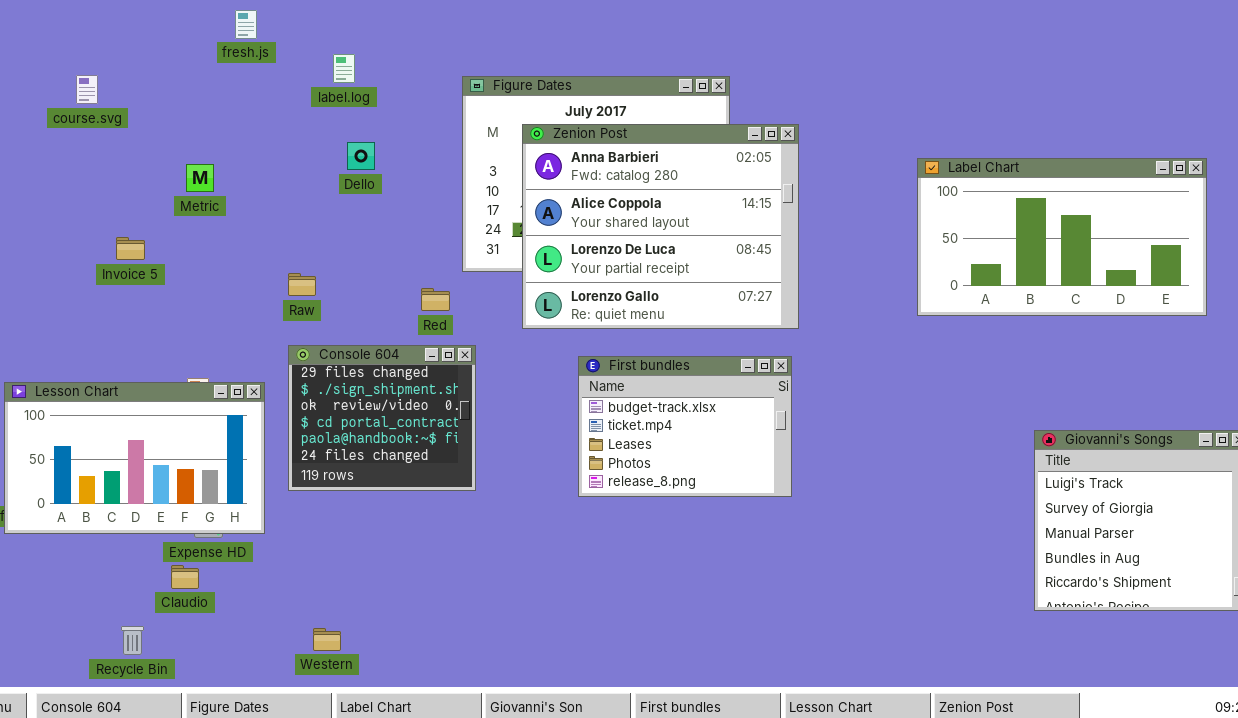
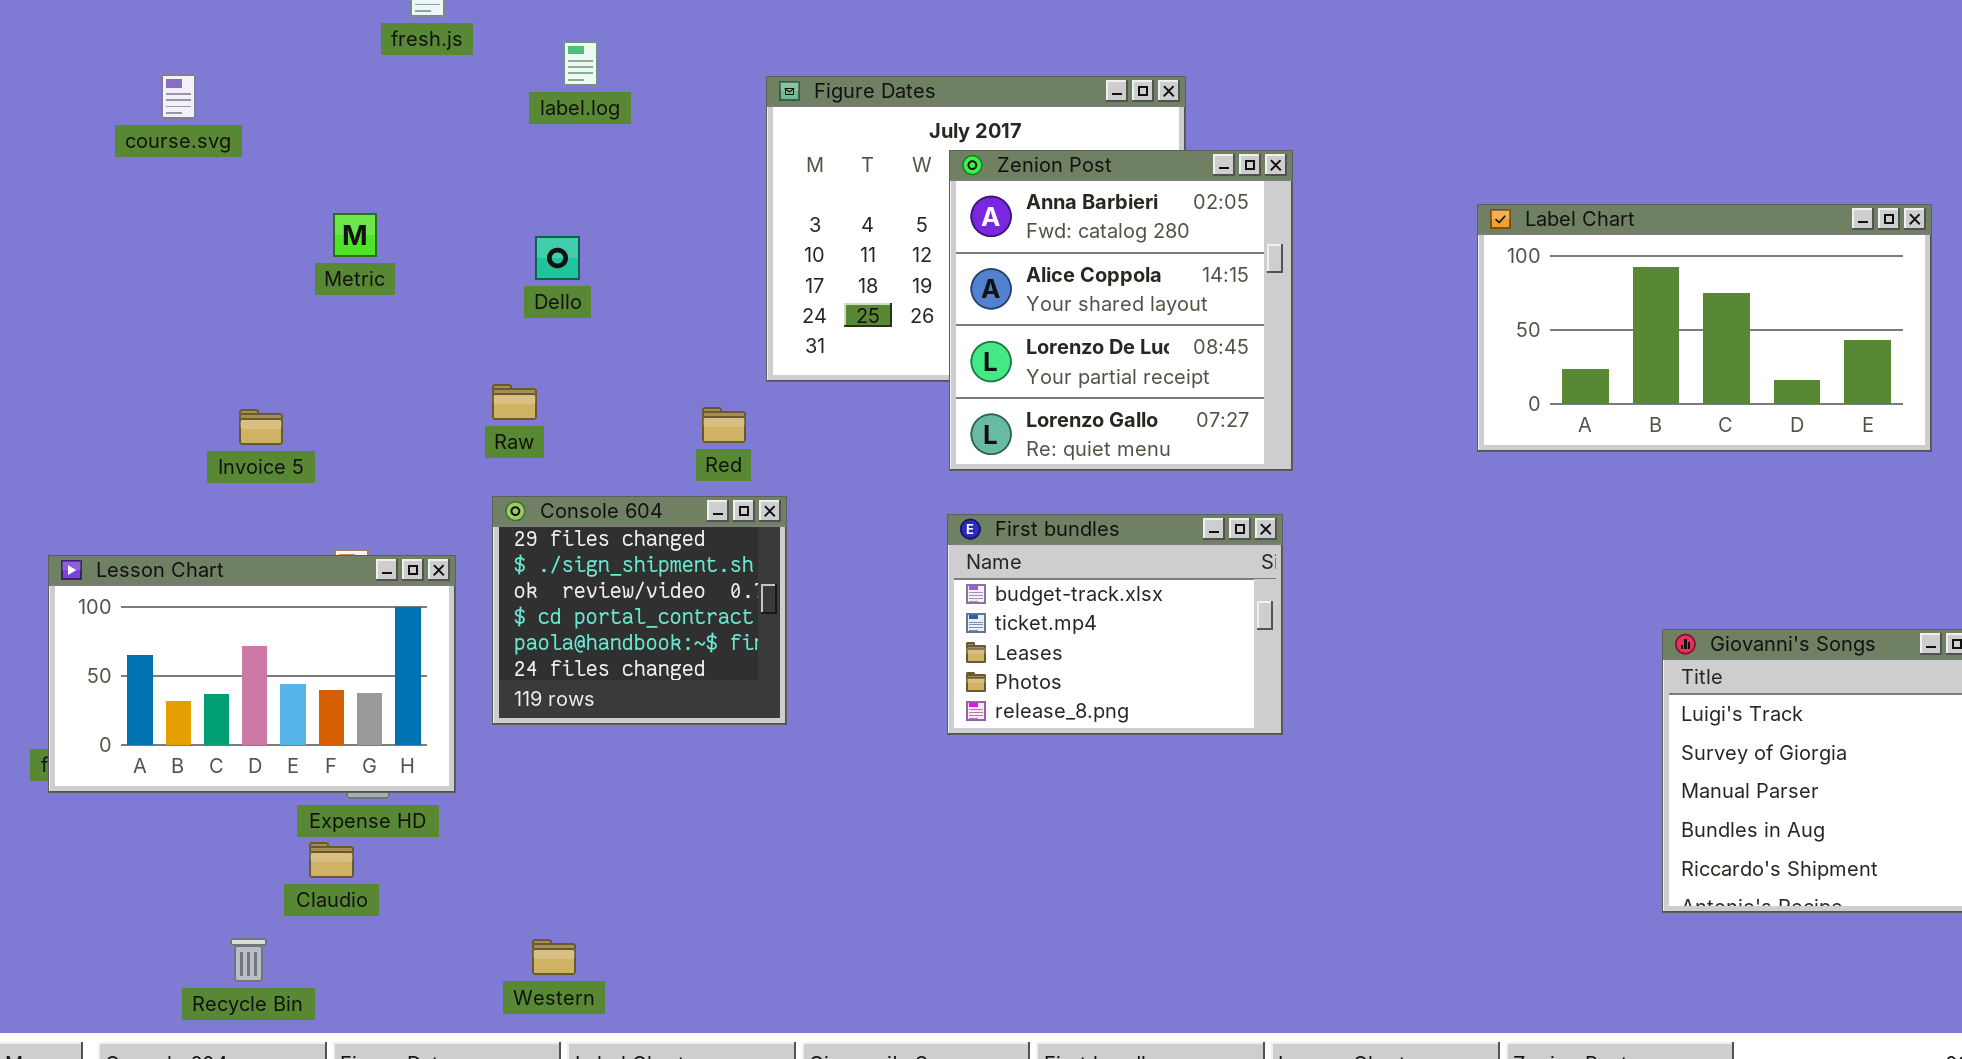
Zenion Post: [522,124,799,329] -> [949,150,1293,471], resized
Dello: [347,142,375,170] -> [535,236,580,280], moved
Invoice 5: [116,237,145,260] -> [239,409,283,445], moved

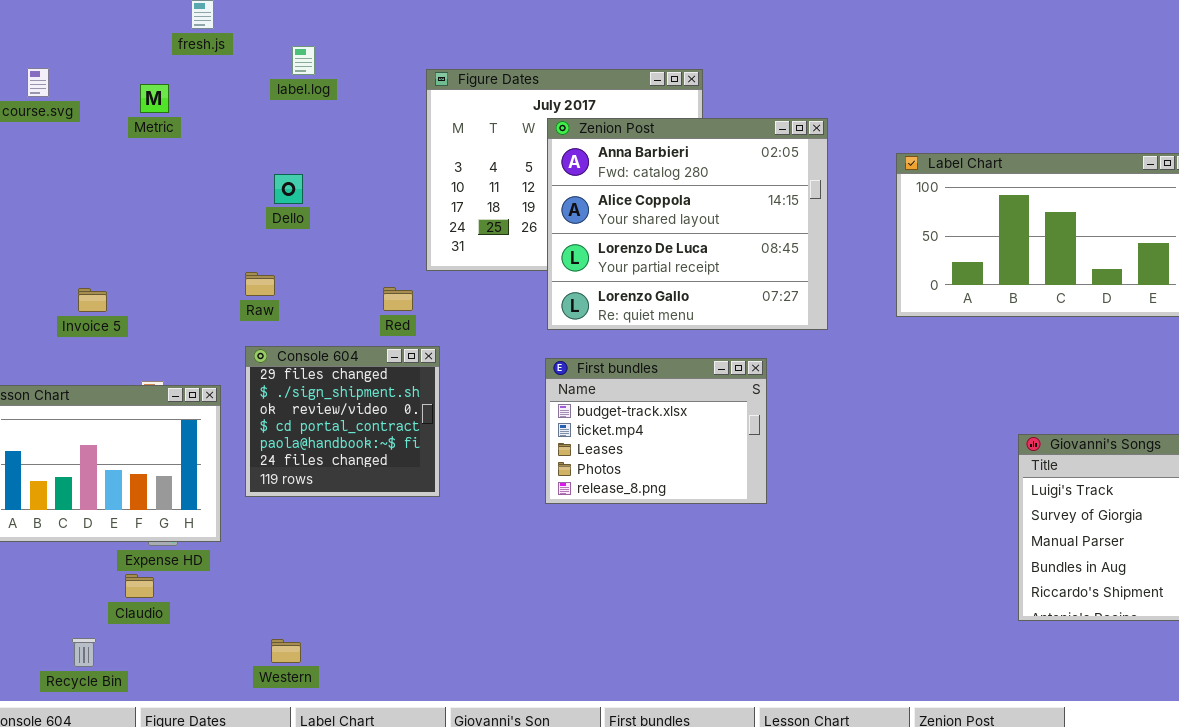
Zenion Post: [949,150,1293,471] -> [547,118,828,330], resized
Metric: [333,213,377,257] -> [140,84,169,113], moved

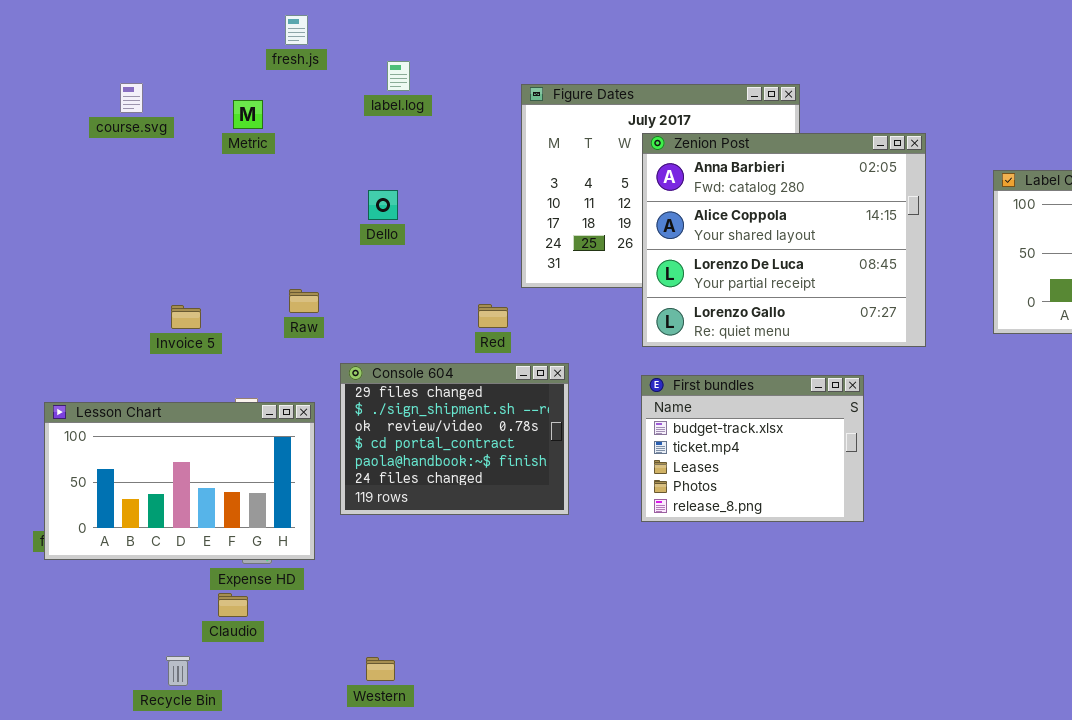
Raw: [245,272,275,296] -> [289,289,319,313], moved
Console 604: [245,346,440,497] -> [340,363,569,515], resized

